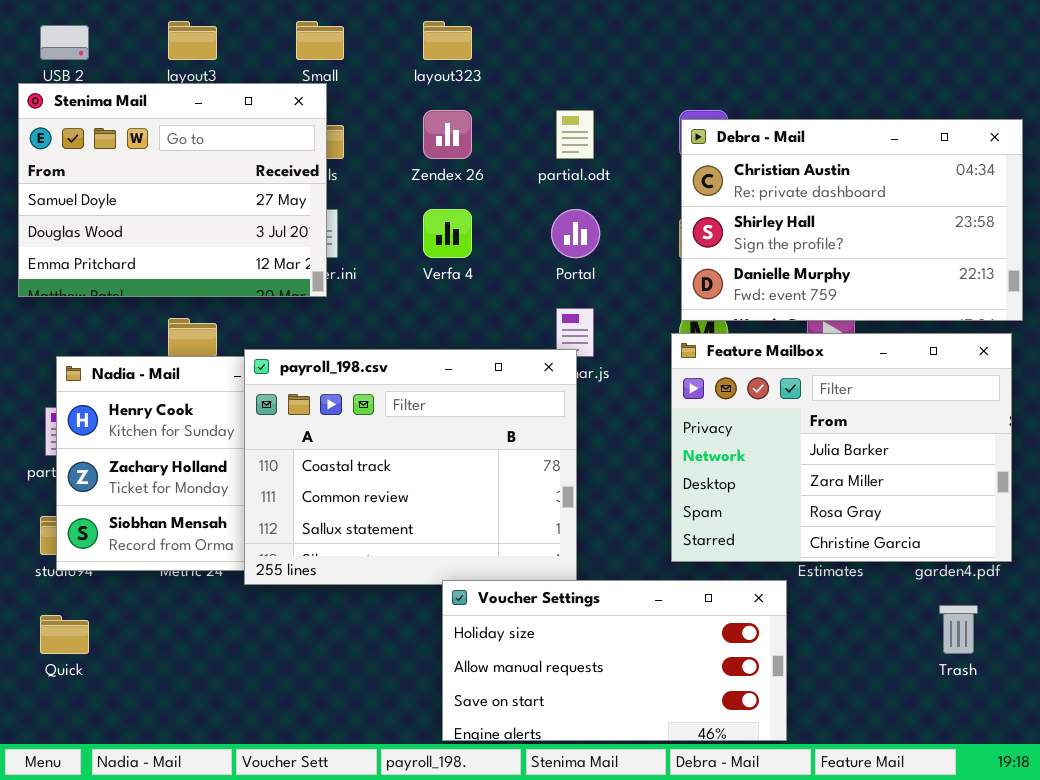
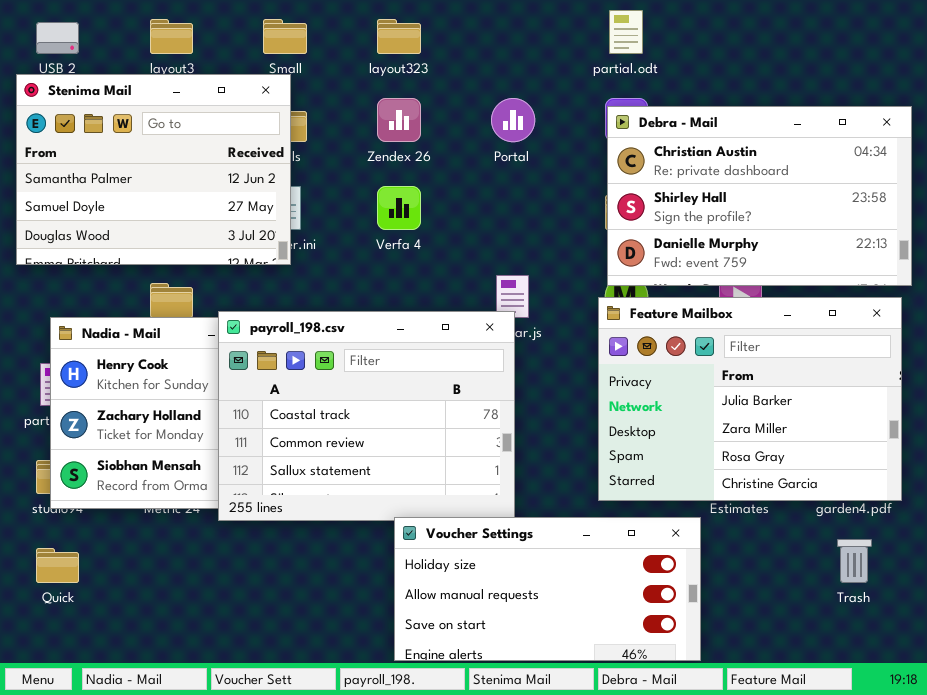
Stenima Mail: [18,83,327,297] -> [16,74,291,265], scrolled up 1 row
partial.odt: [556,110,594,159] -> [609,10,643,54], moved
Portal: [551,209,600,258] -> [491,98,535,142], moved

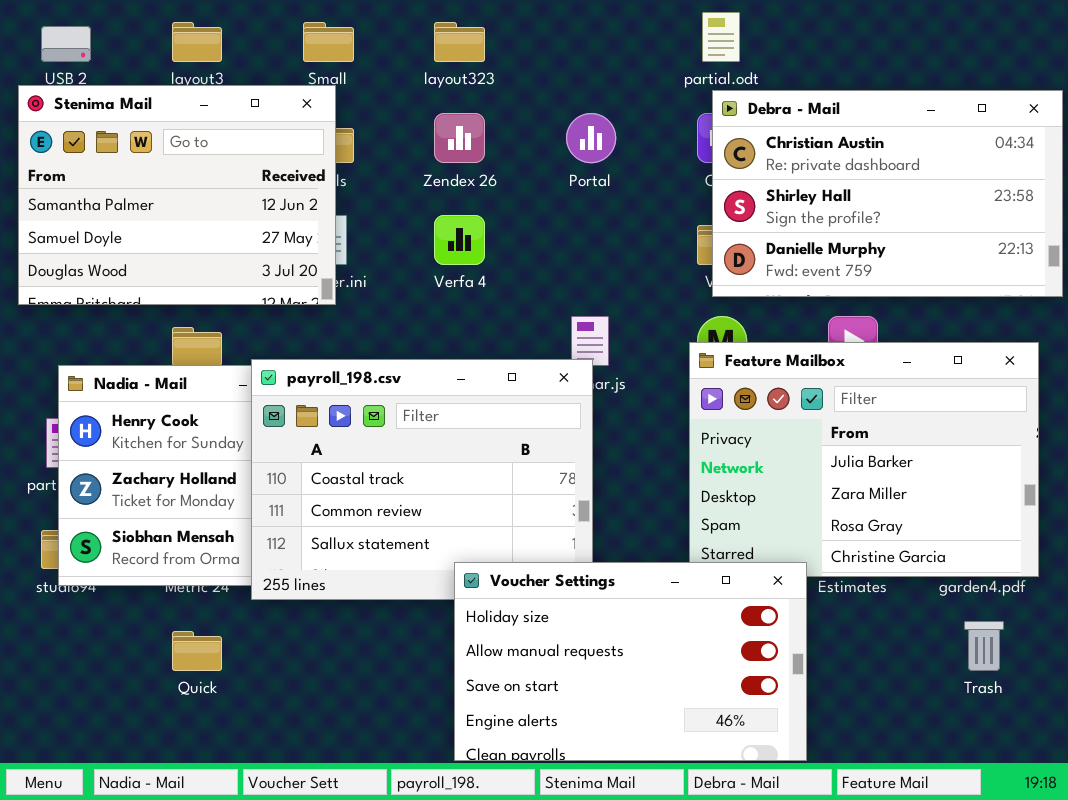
Debra - Mail: [607,106,912,286] -> [712,90,1063,297], moved
Voucher Settings: [394,517,701,661] -> [454,562,807,761], resized
Quick: [36,548,79,583] -> [172,631,222,671], moved

